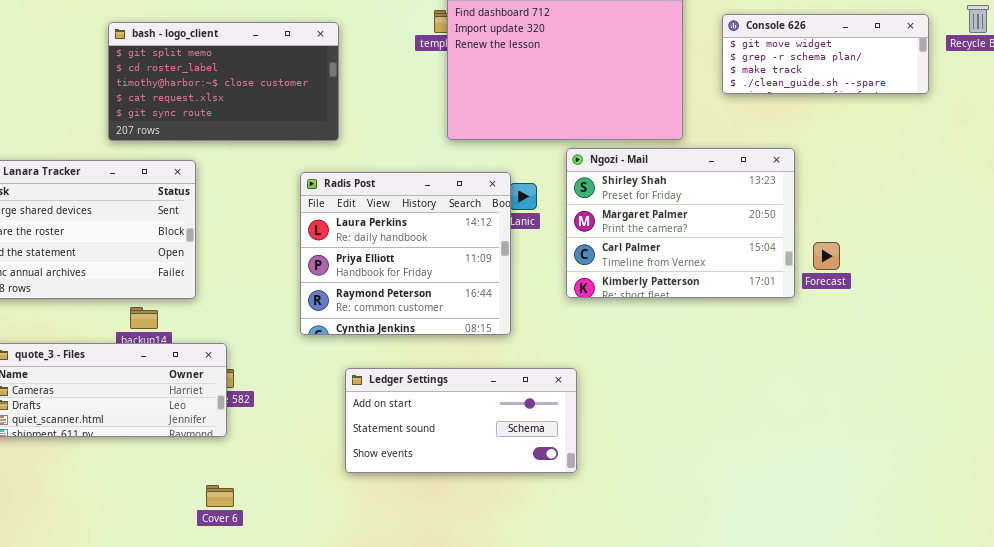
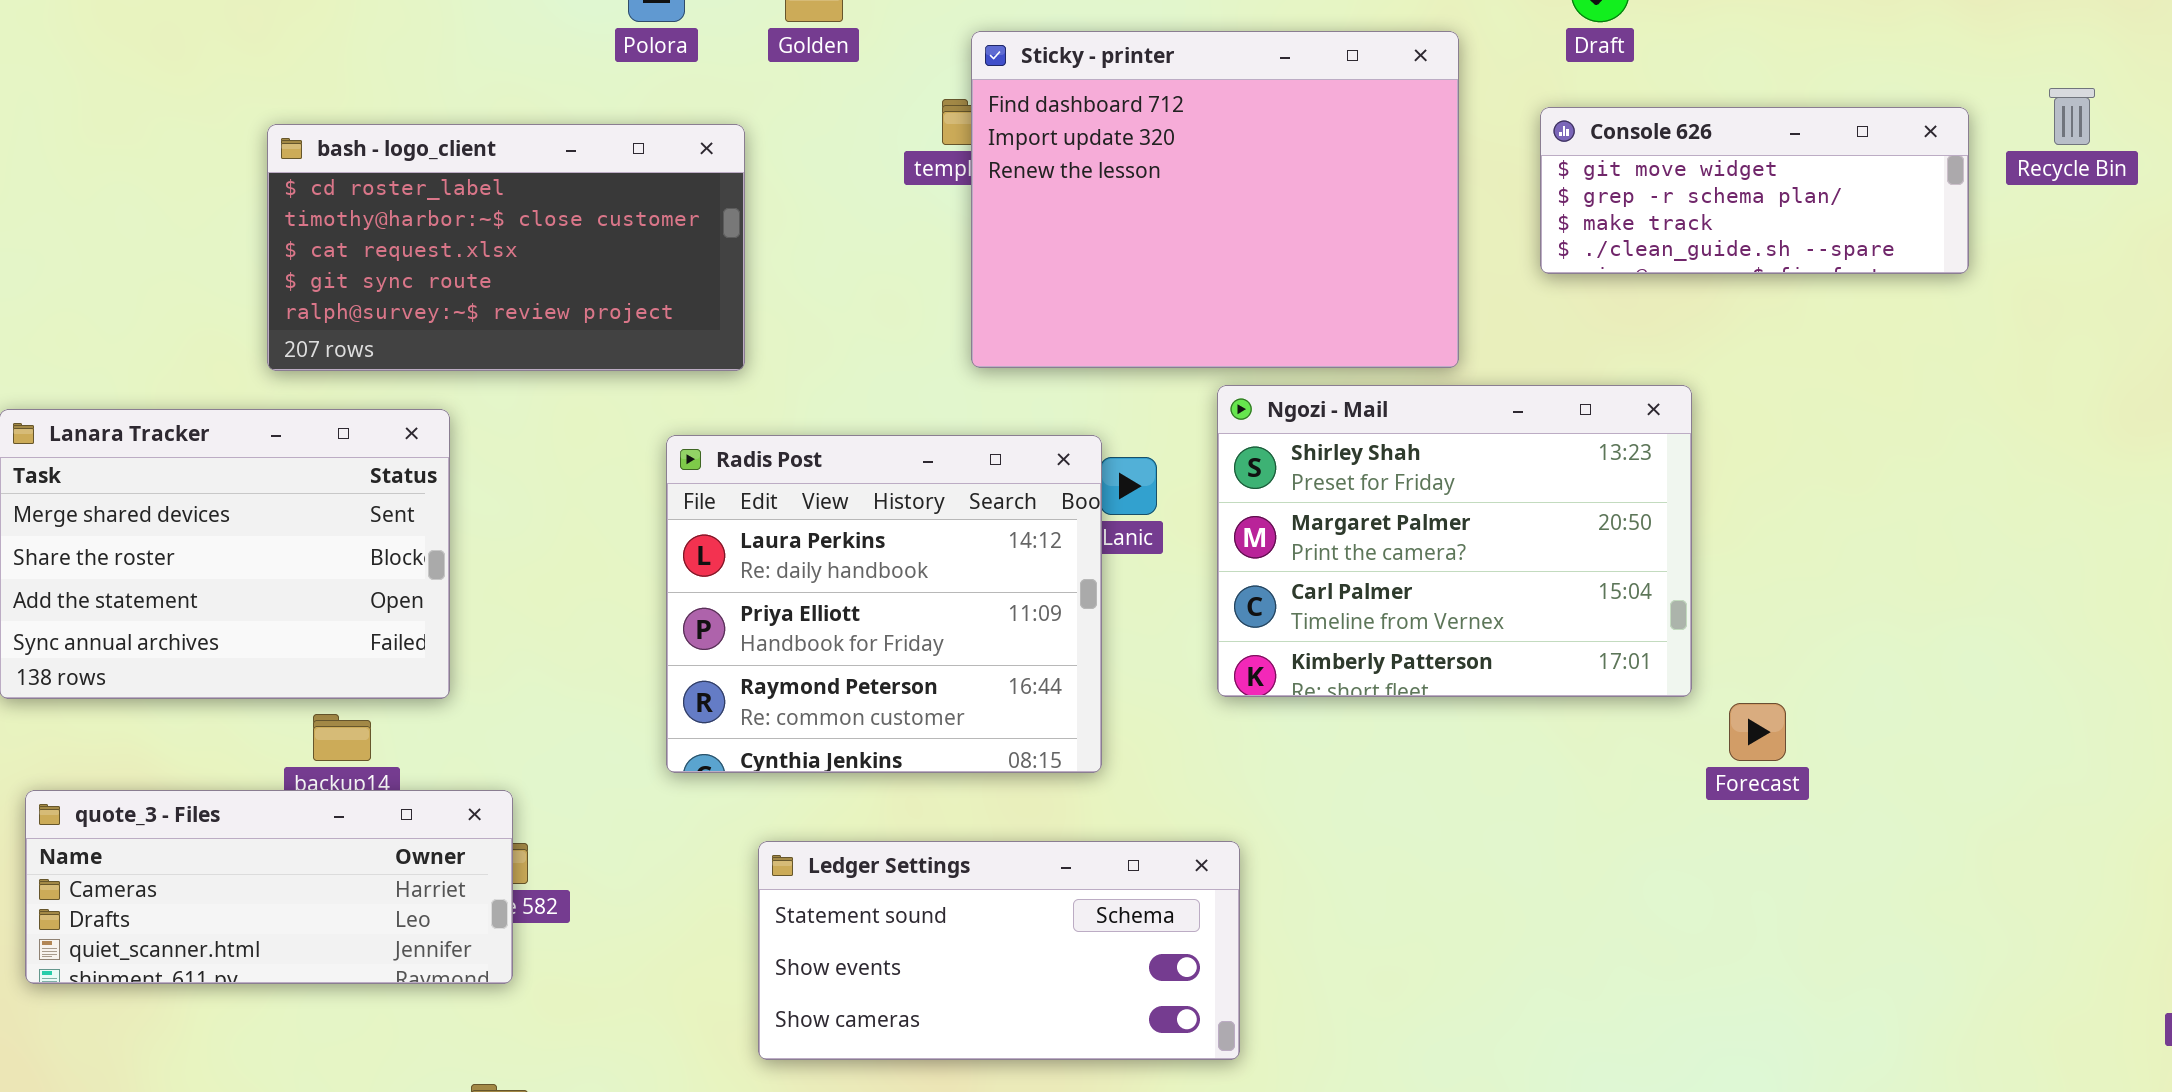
bash - logo_client: [108,22,339,141] -> [267,124,745,371], scrolled down 1 row
Forecast: [813,242,840,270] -> [1729,703,1786,761], moved
Ledger Settings: [345,368,577,473] -> [758,841,1240,1060], scrolled down 1 row

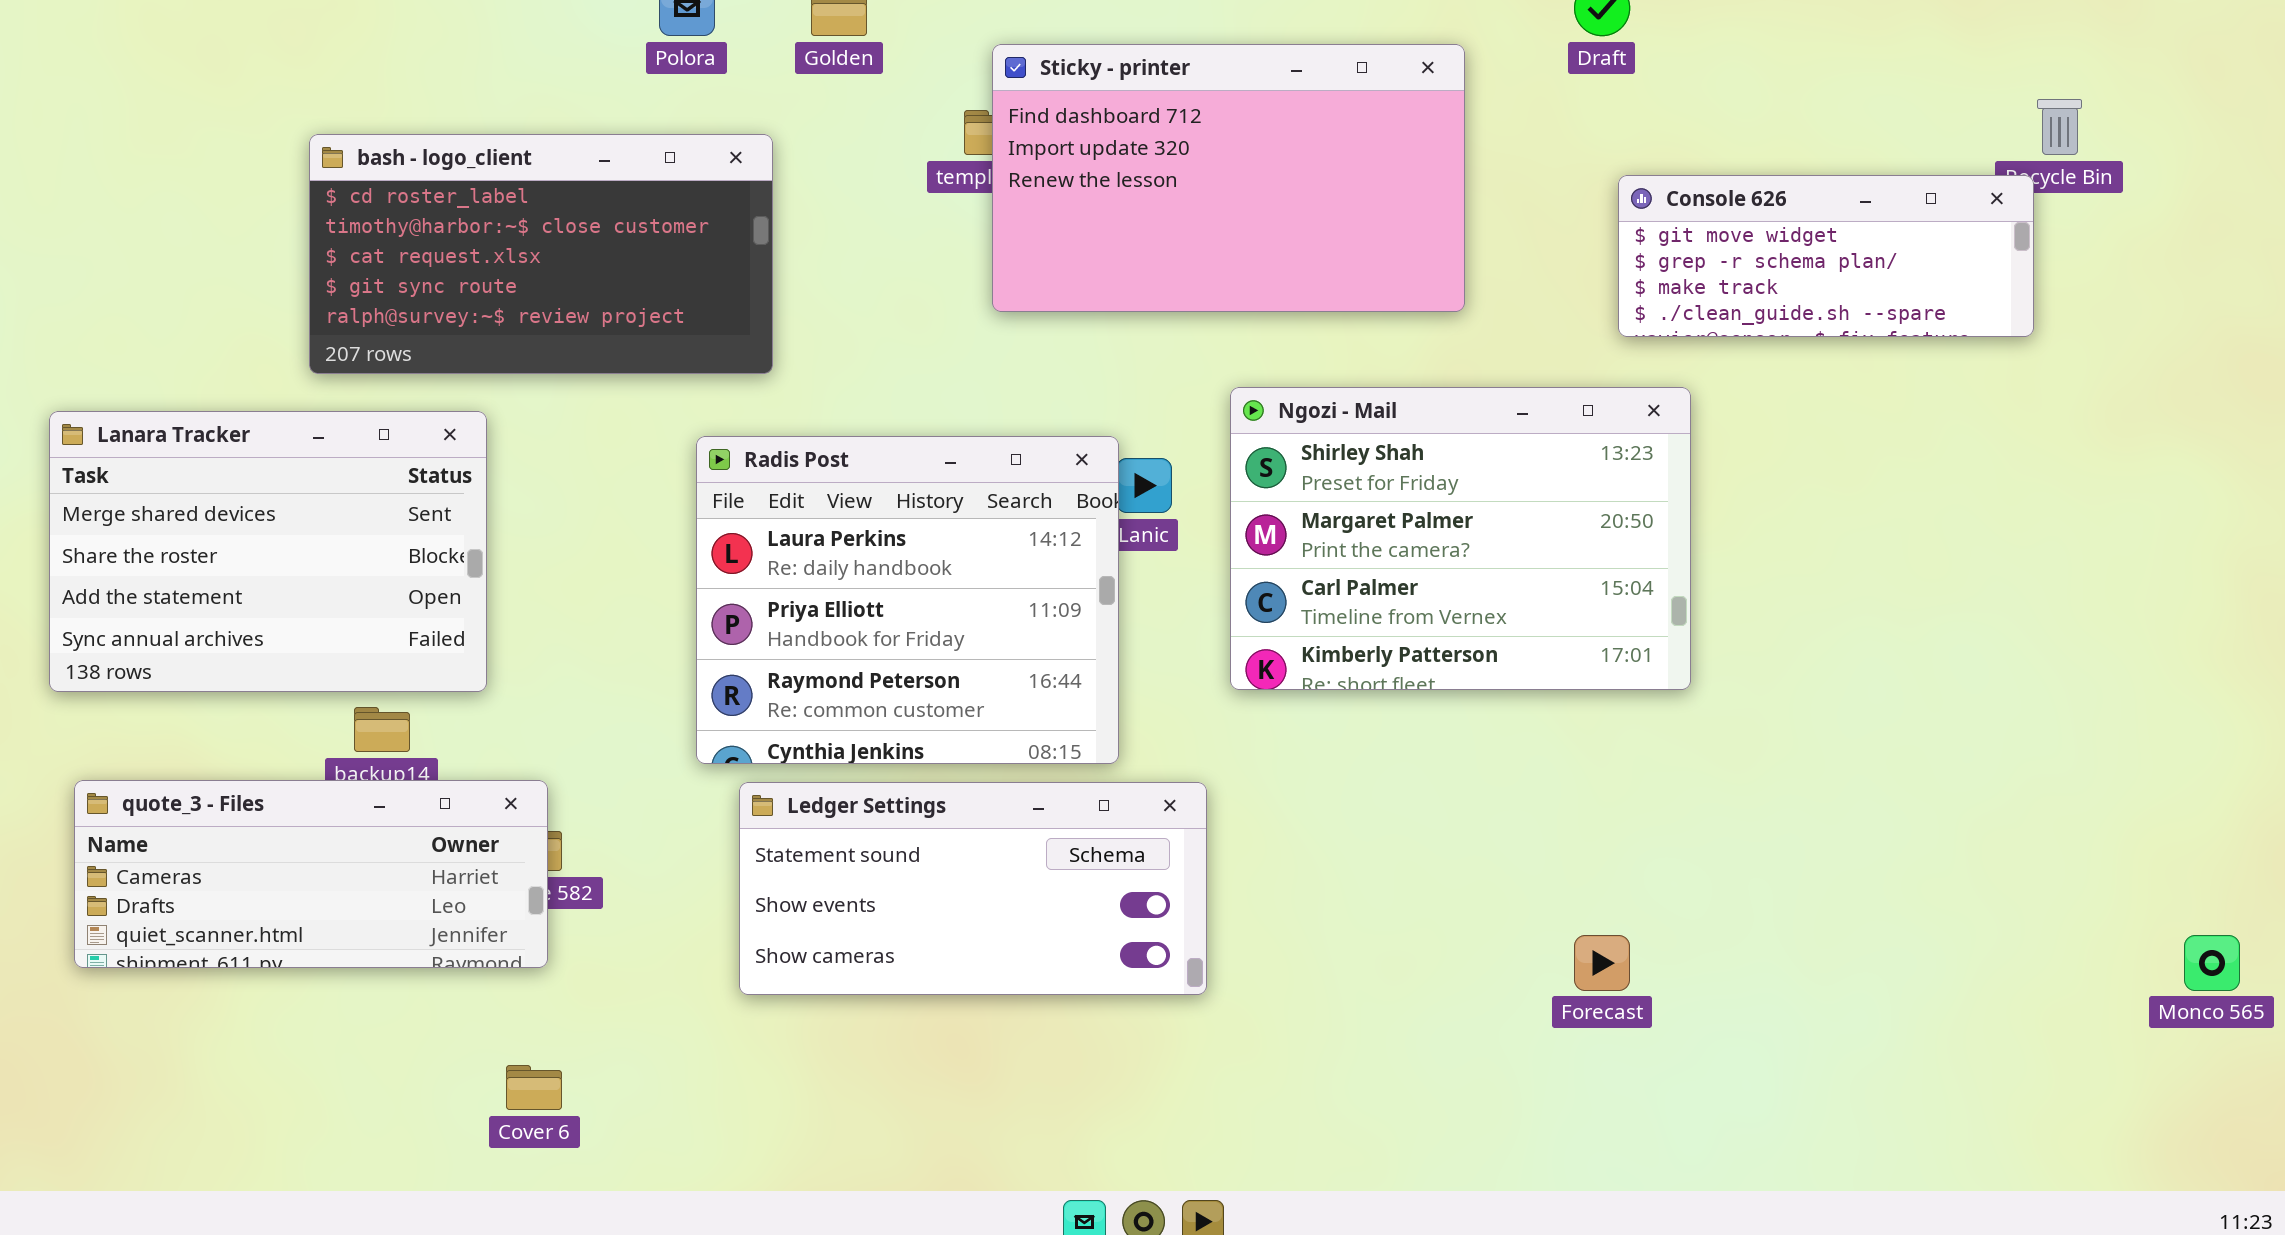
Sticky - printer: [971,31,1459,368] -> [992,44,1465,312], resized
Console 626: [1540,107,1969,274] -> [1618,175,2034,337], moved
Forecast: [1729,703,1786,761] -> [1574,935,1630,991], moved
Ledger Settings: [758,841,1240,1060] -> [739,782,1207,995], moved

